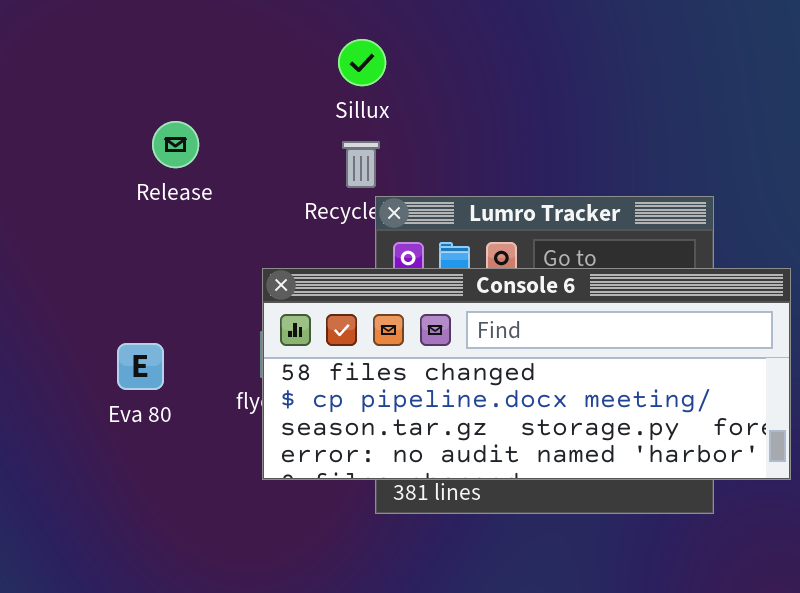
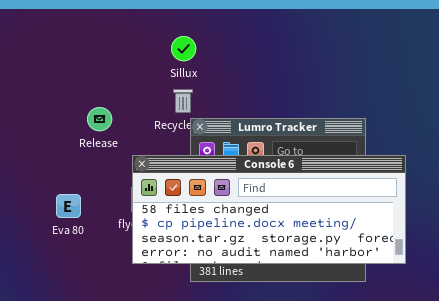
Release: [152,121,199,168] -> [87,107,112,131], moved

